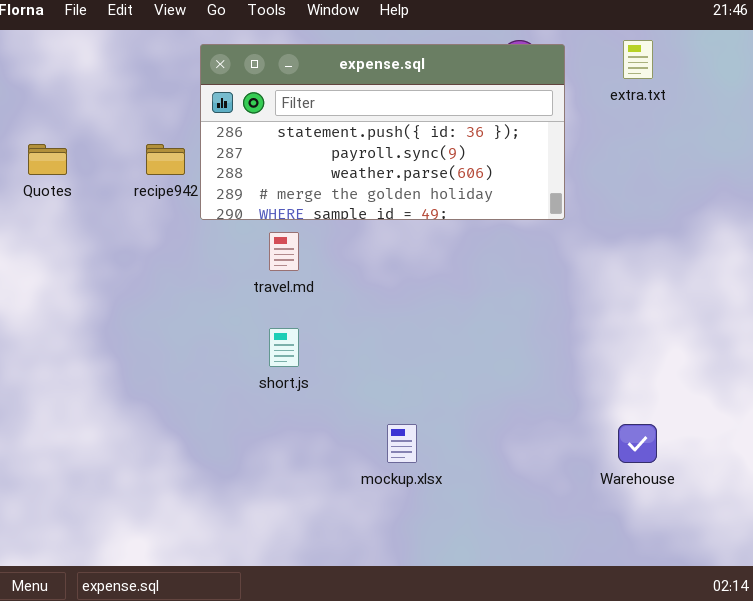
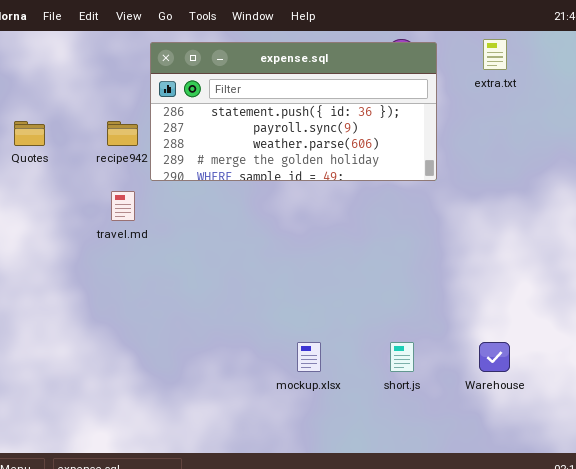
travel.md: [269,232,299,271] -> [111,191,135,221], moved
short.js: [269,328,299,367] -> [390,342,414,372], moved

